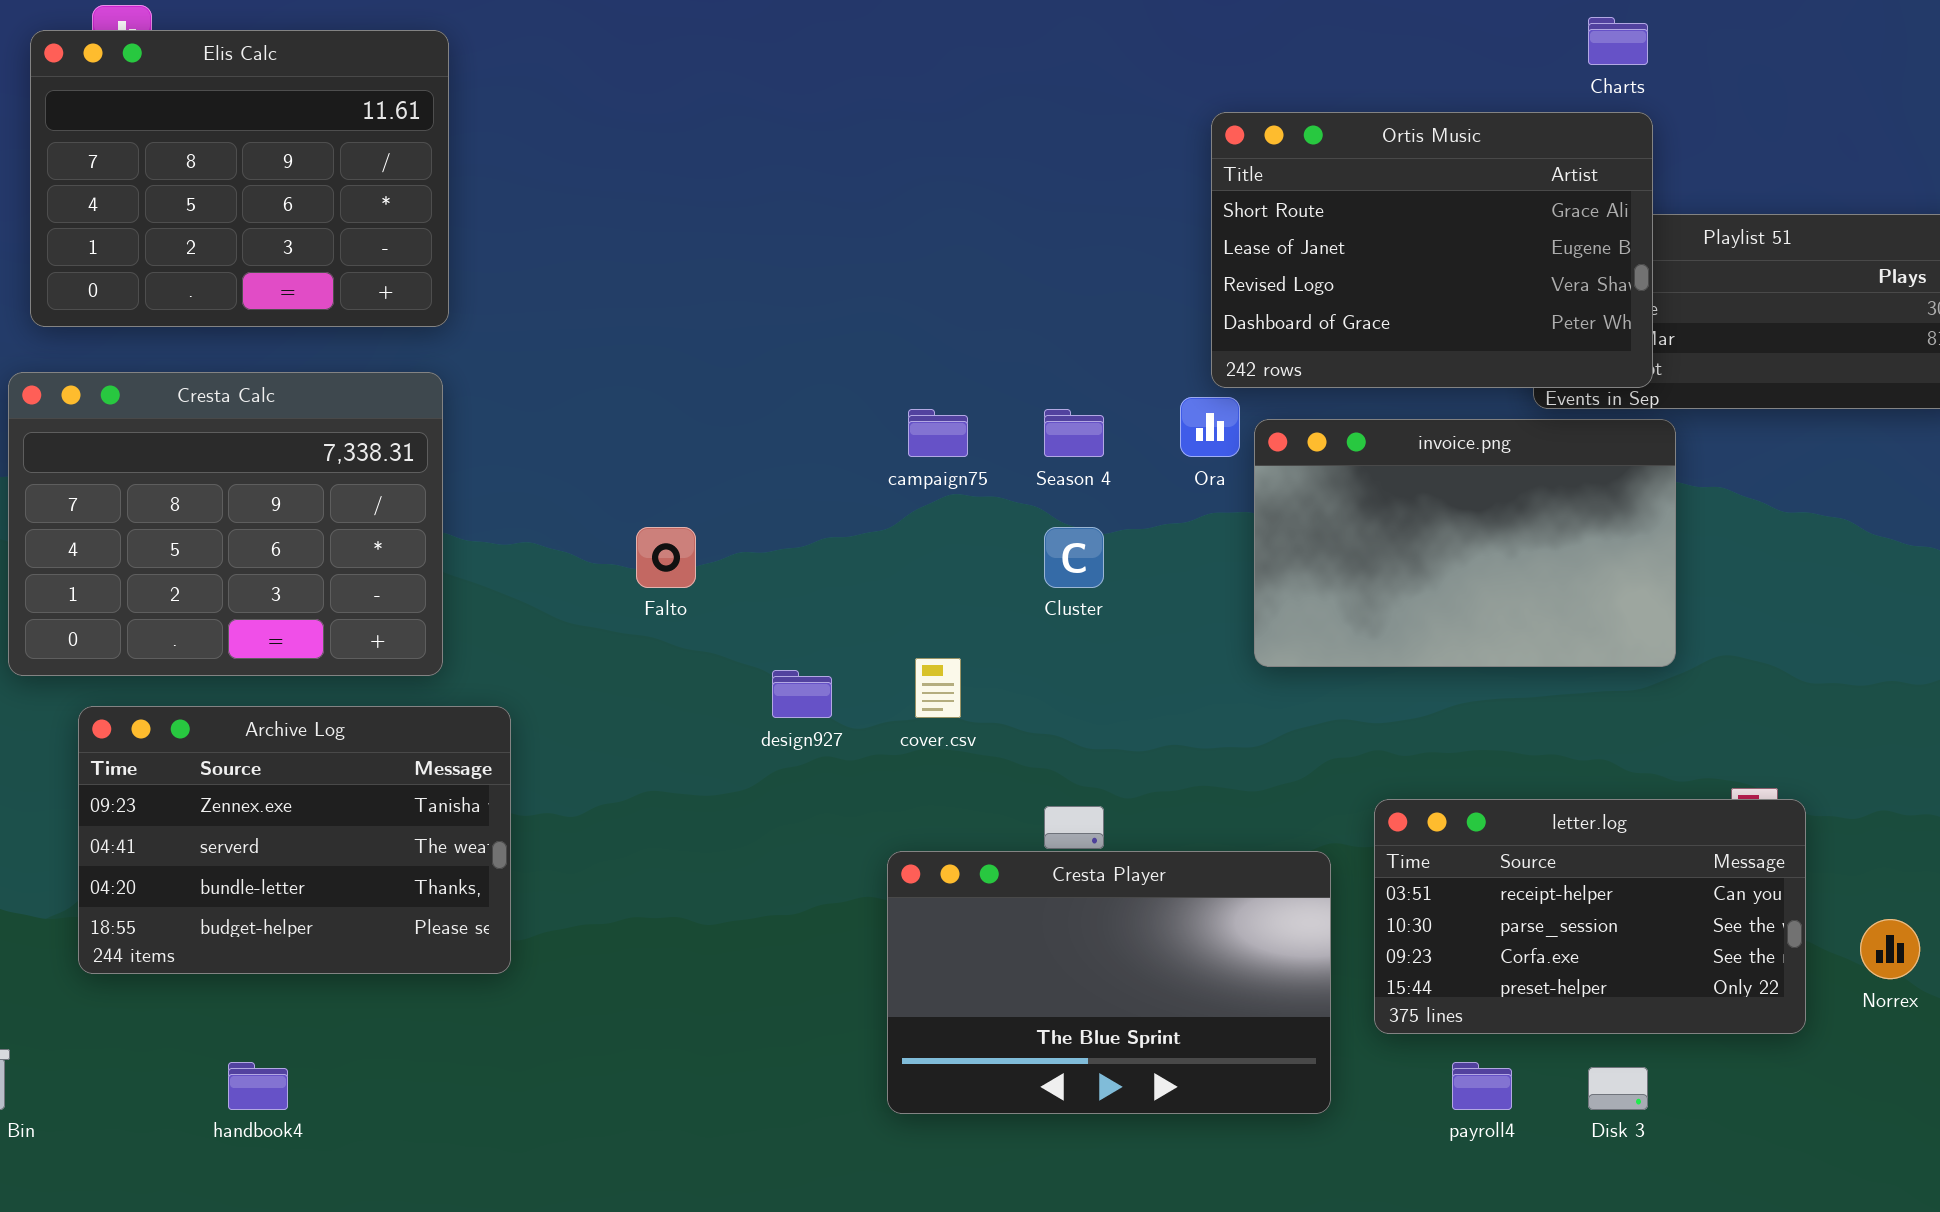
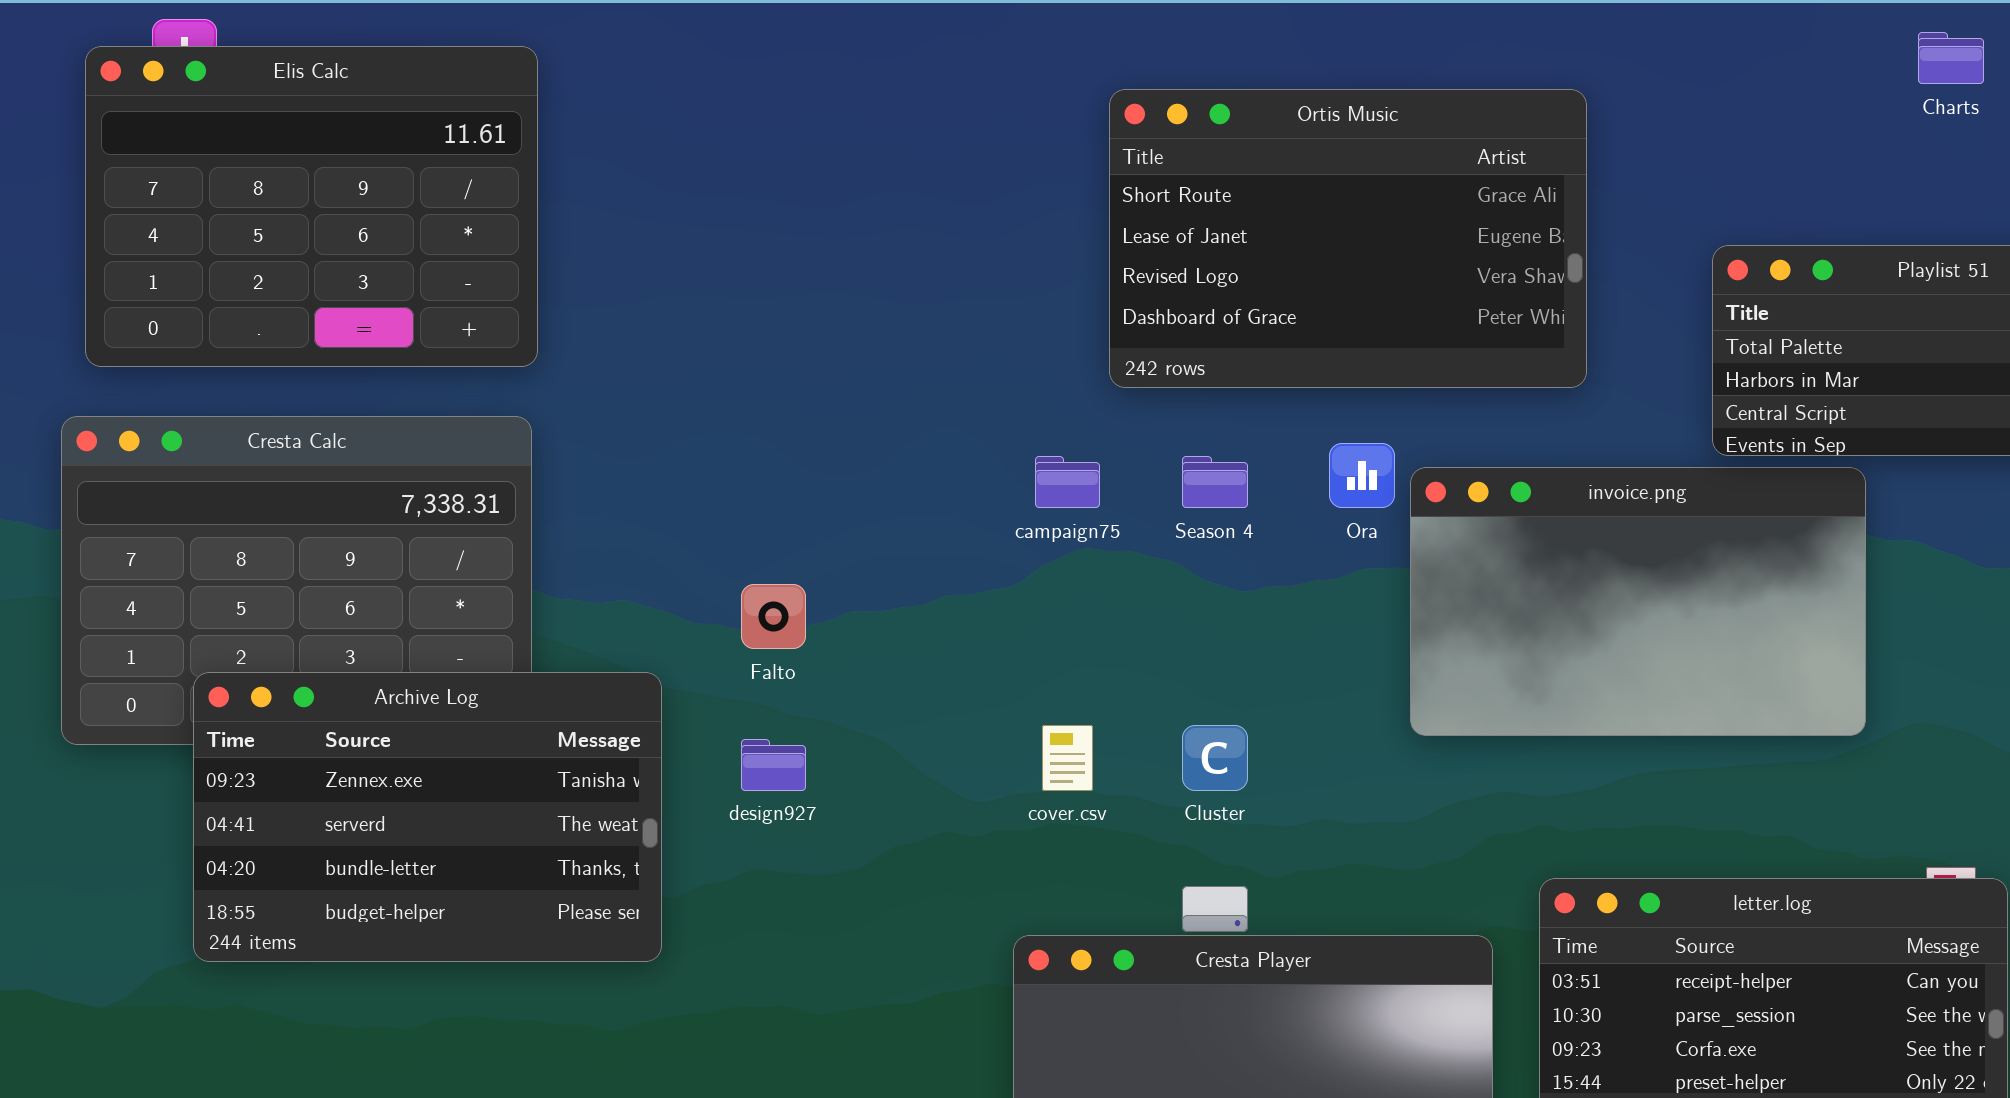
Charts: [1588,17,1648,65] -> [1918,32,1984,84], moved
Ortis Music: [1211,112,1653,388] -> [1109,89,1587,388], moved
Cluster: [1044,527,1104,588] -> [1182,725,1248,791], moved
design927: [772,670,832,718] -> [741,739,806,791], moved
Archive Log: [78,706,511,974] -> [193,672,662,962], moved

